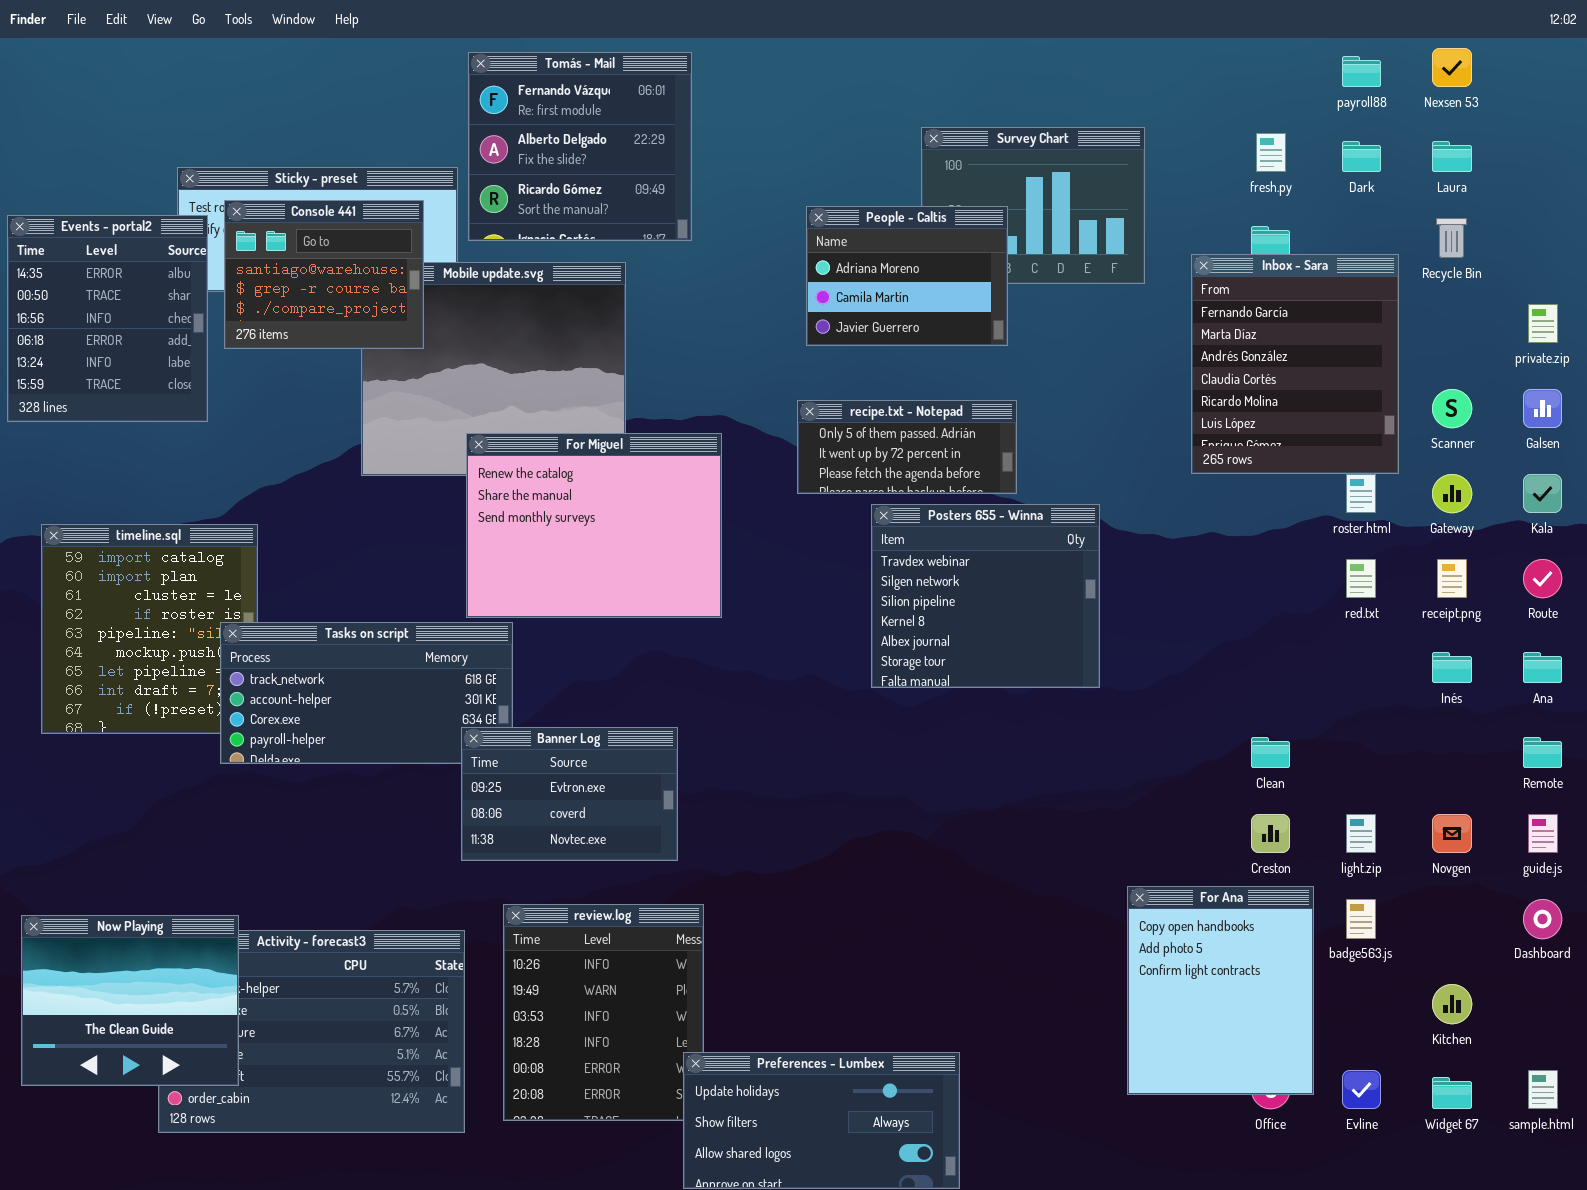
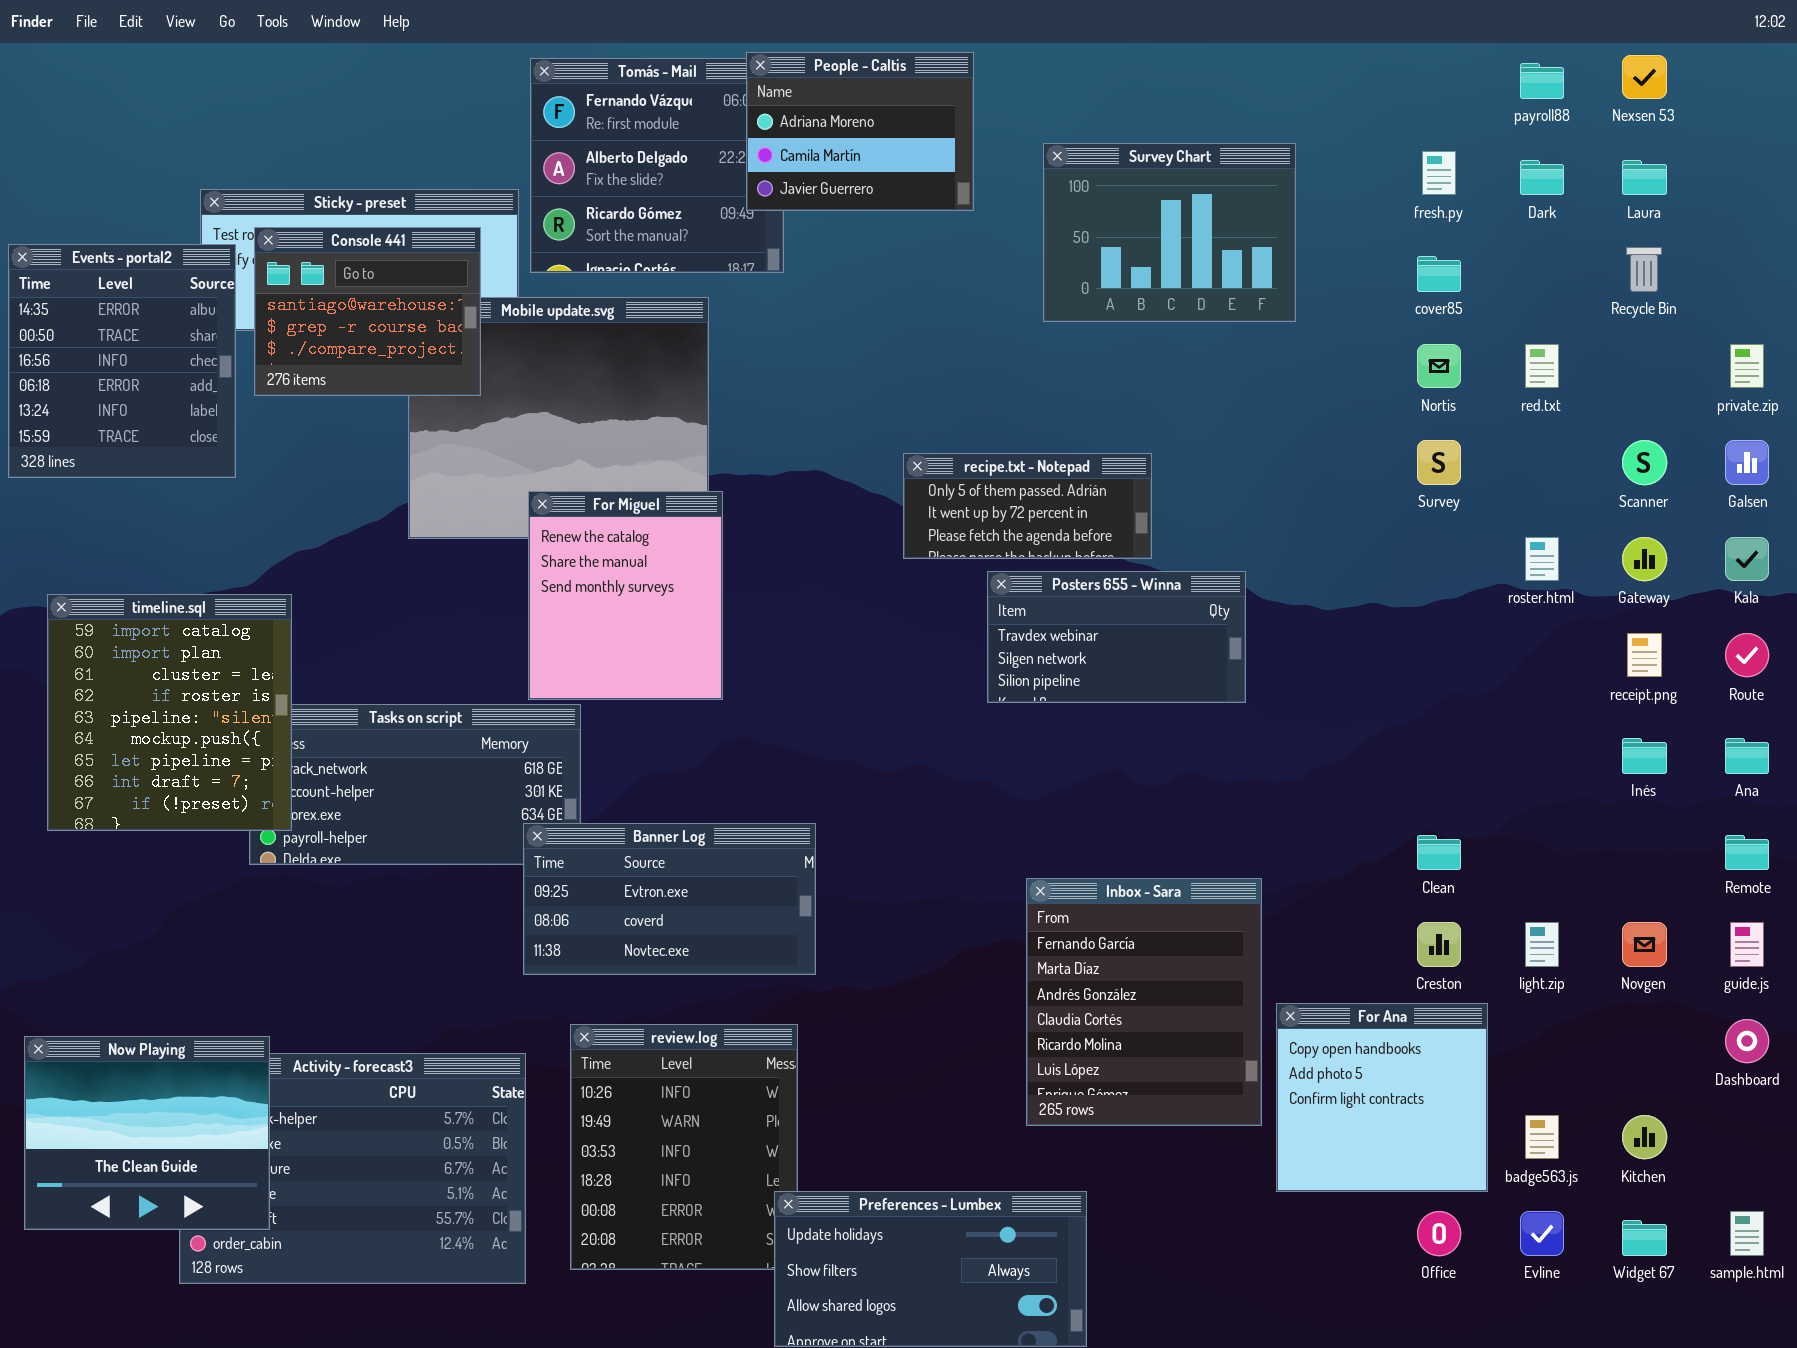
People - Caltis: [806,206,1008,346] -> [746,52,974,211], moved
Inbox - Sara: [1191,254,1399,474] -> [1026,878,1262,1126], moved
For Miguel: [466,433,722,618] -> [528,491,723,700], resized
Posters 655 - Winna: [871,504,1100,688] -> [987,571,1246,703], resized
timeline.sql: [41,524,258,734] -> [47,594,292,831], raised
red.txt: [1346,559,1376,598] -> [1525,344,1559,388], moved
Banner Log: [461,727,678,861] -> [523,823,816,975], resized
For Ana: [1127,886,1314,1095] -> [1276,1003,1488,1192], resized
badge563.js: [1346,899,1376,939] -> [1525,1115,1559,1159], moved

